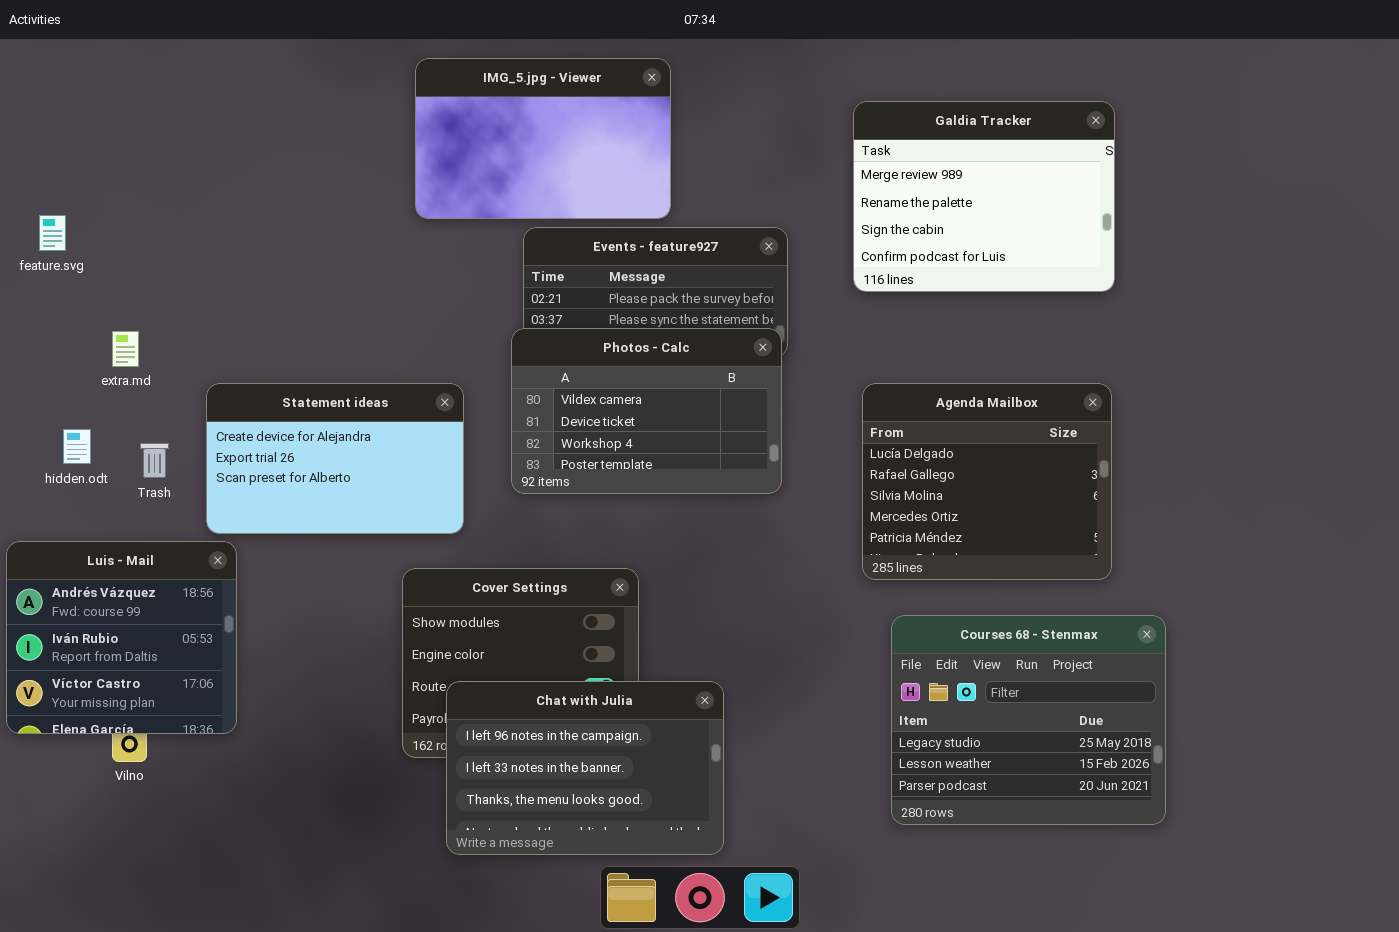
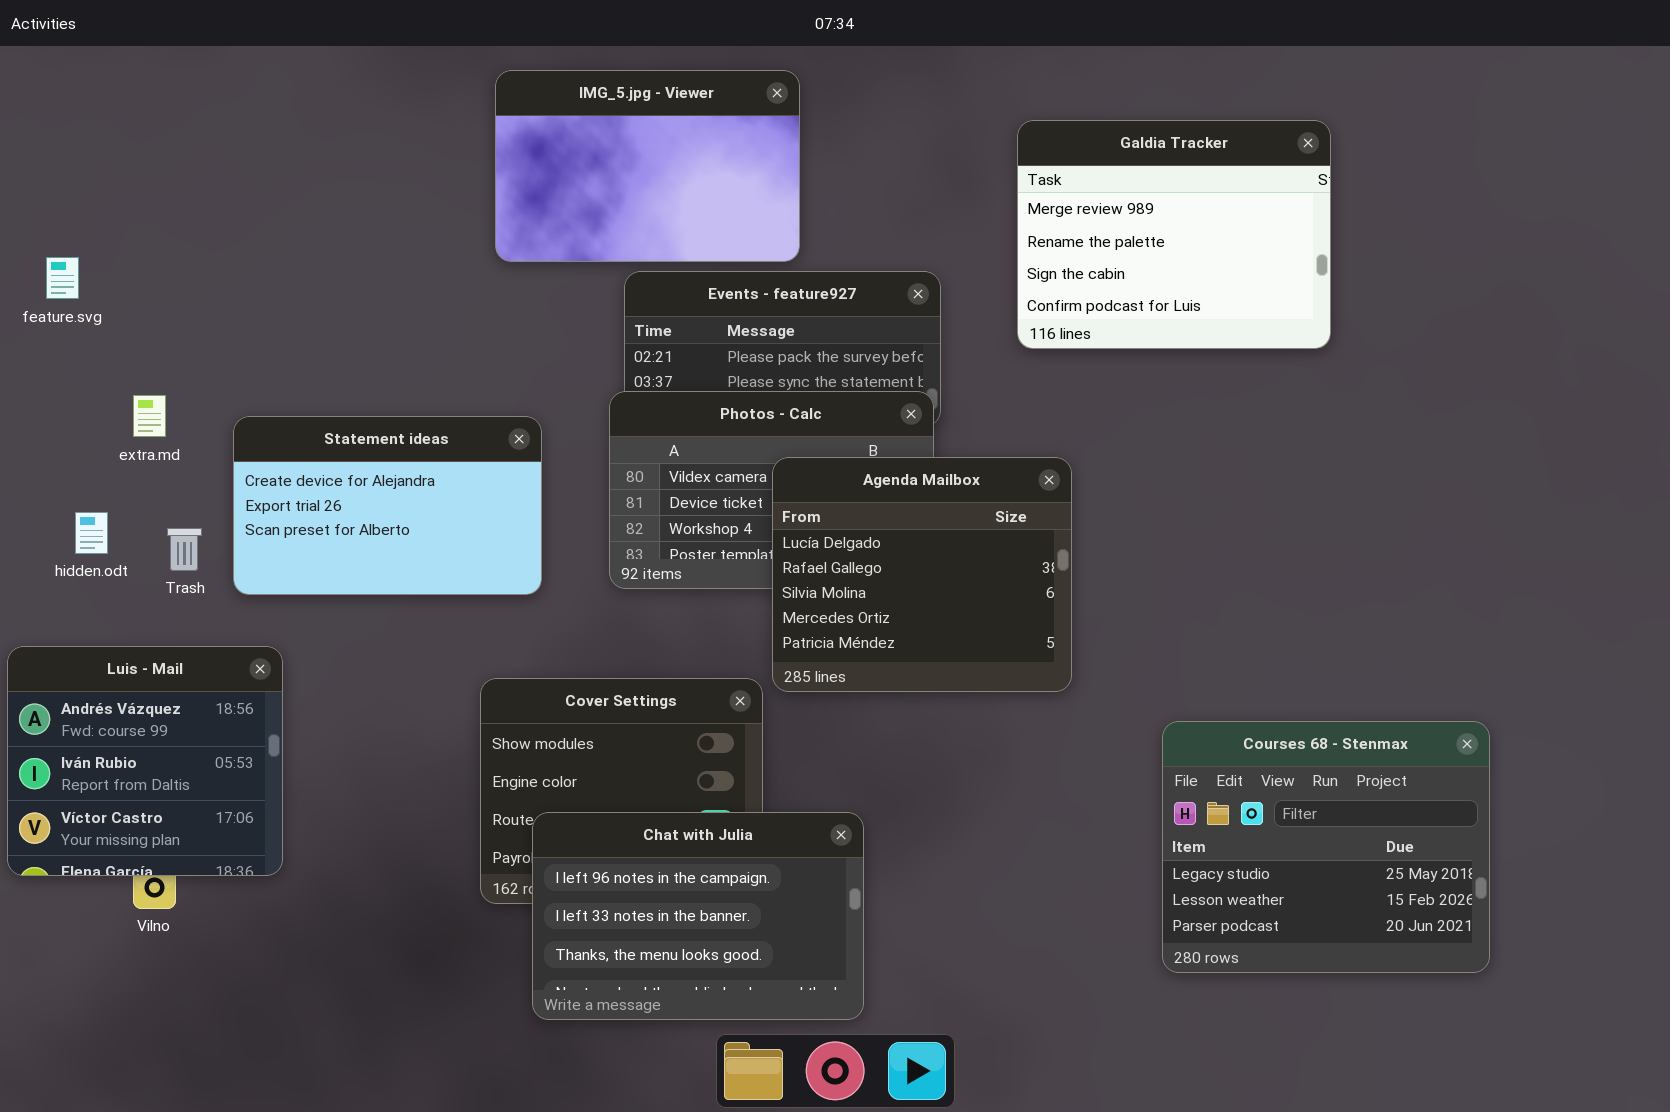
Statement ideas: [206,383,464,534] -> [233,416,542,595], moved
Agenda Mailbox: [862,383,1112,580] -> [772,457,1072,692], moved
Courses 68 - Stenmax: [891,615,1166,825] -> [1162,721,1490,973], moved

